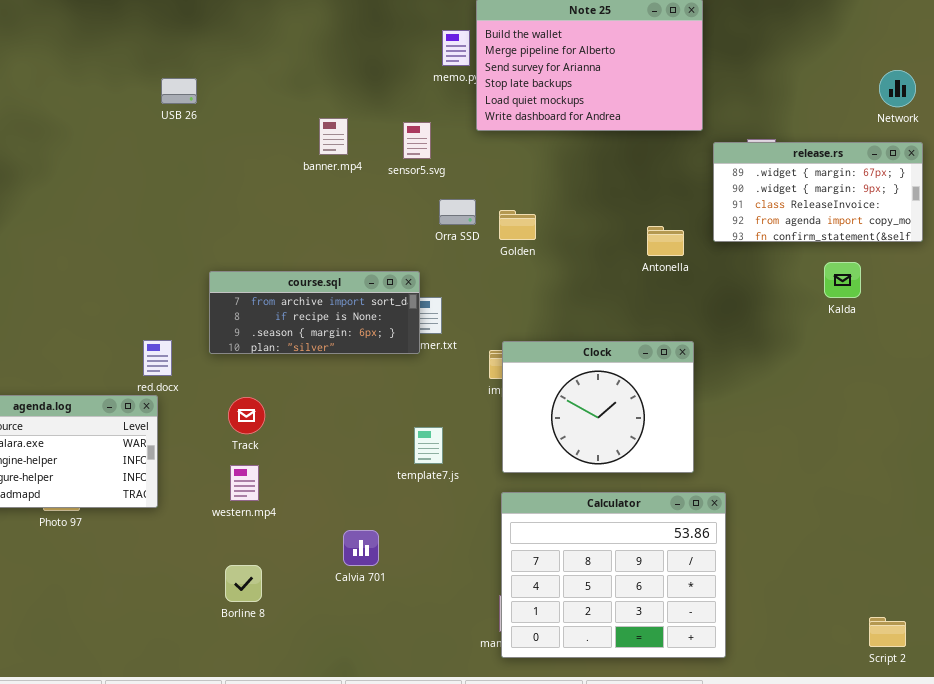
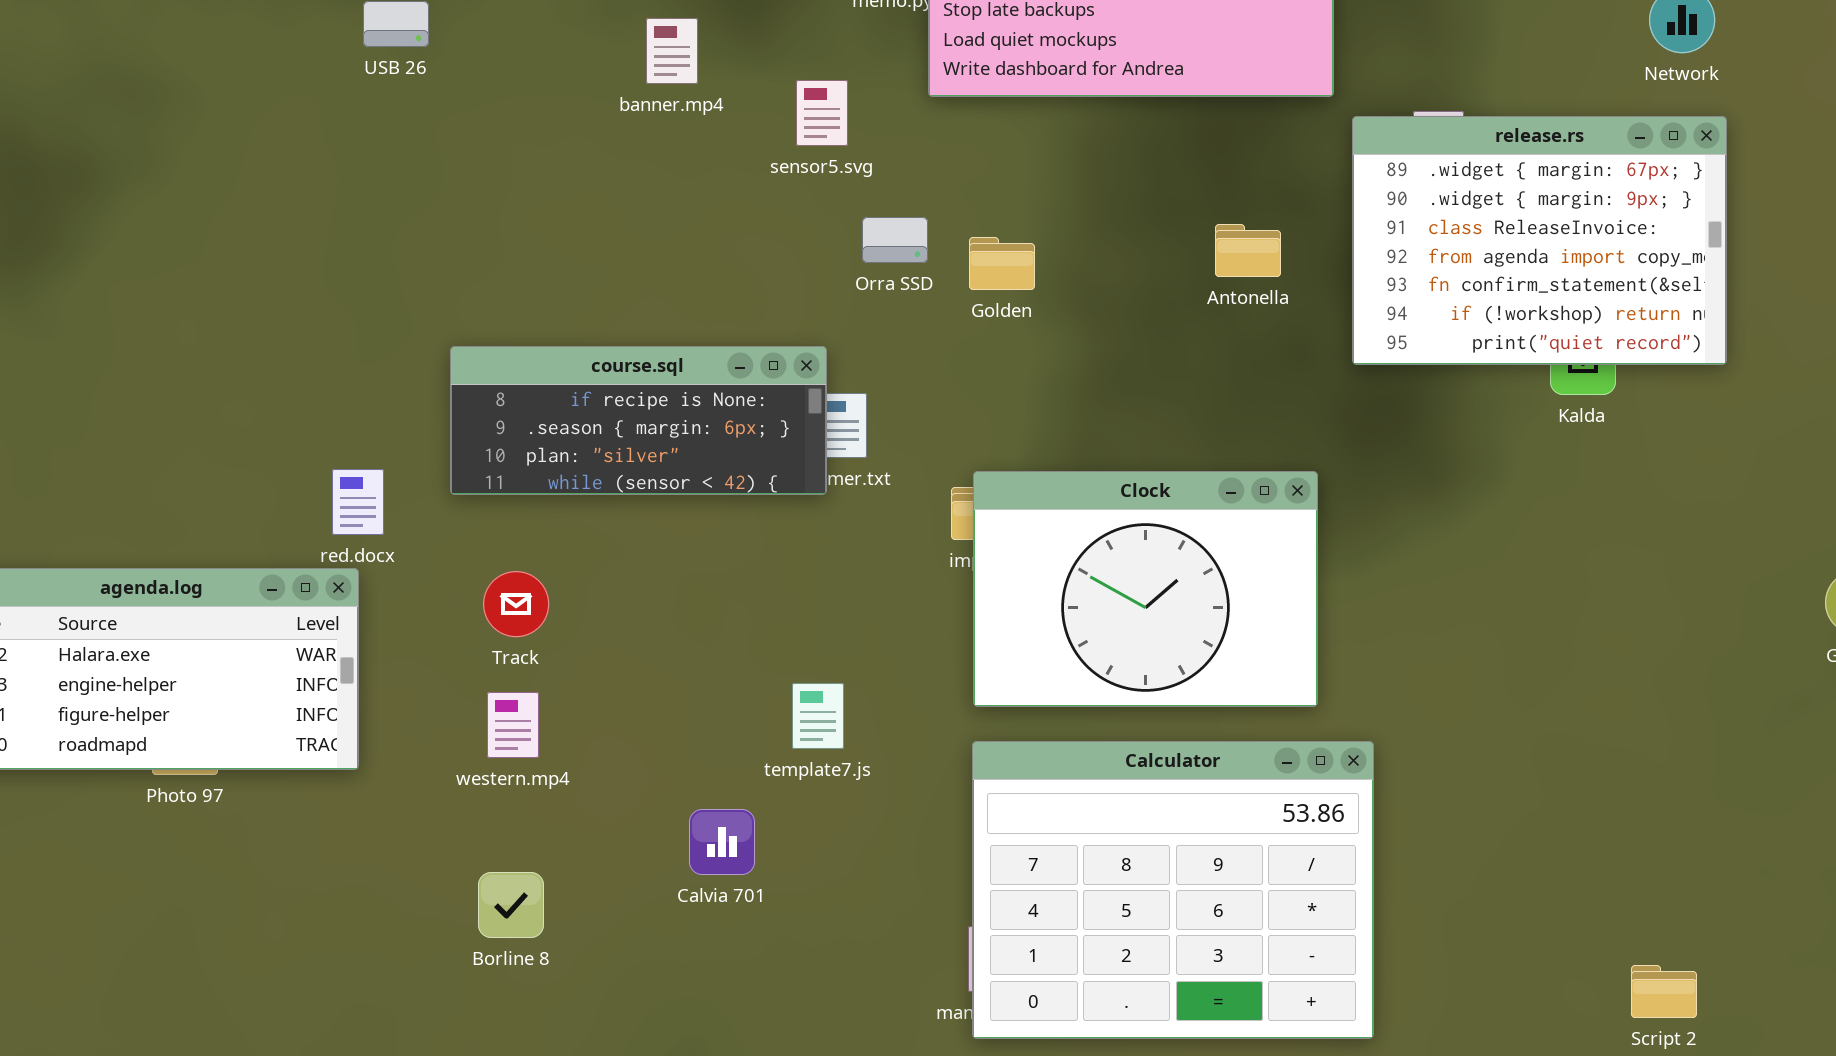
banner.mp4: [319,118,348,155] -> [646,18,698,84], moved
release.rs: [713,142,923,242] -> [1352,116,1727,365], resized
Antonella: [647,226,684,256] -> [1215,224,1281,277], moved
course.sql: [209,271,420,354] -> [450,346,827,495], scrolled down 1 row
template7.js: [414,427,443,464] -> [792,683,844,749], moved

